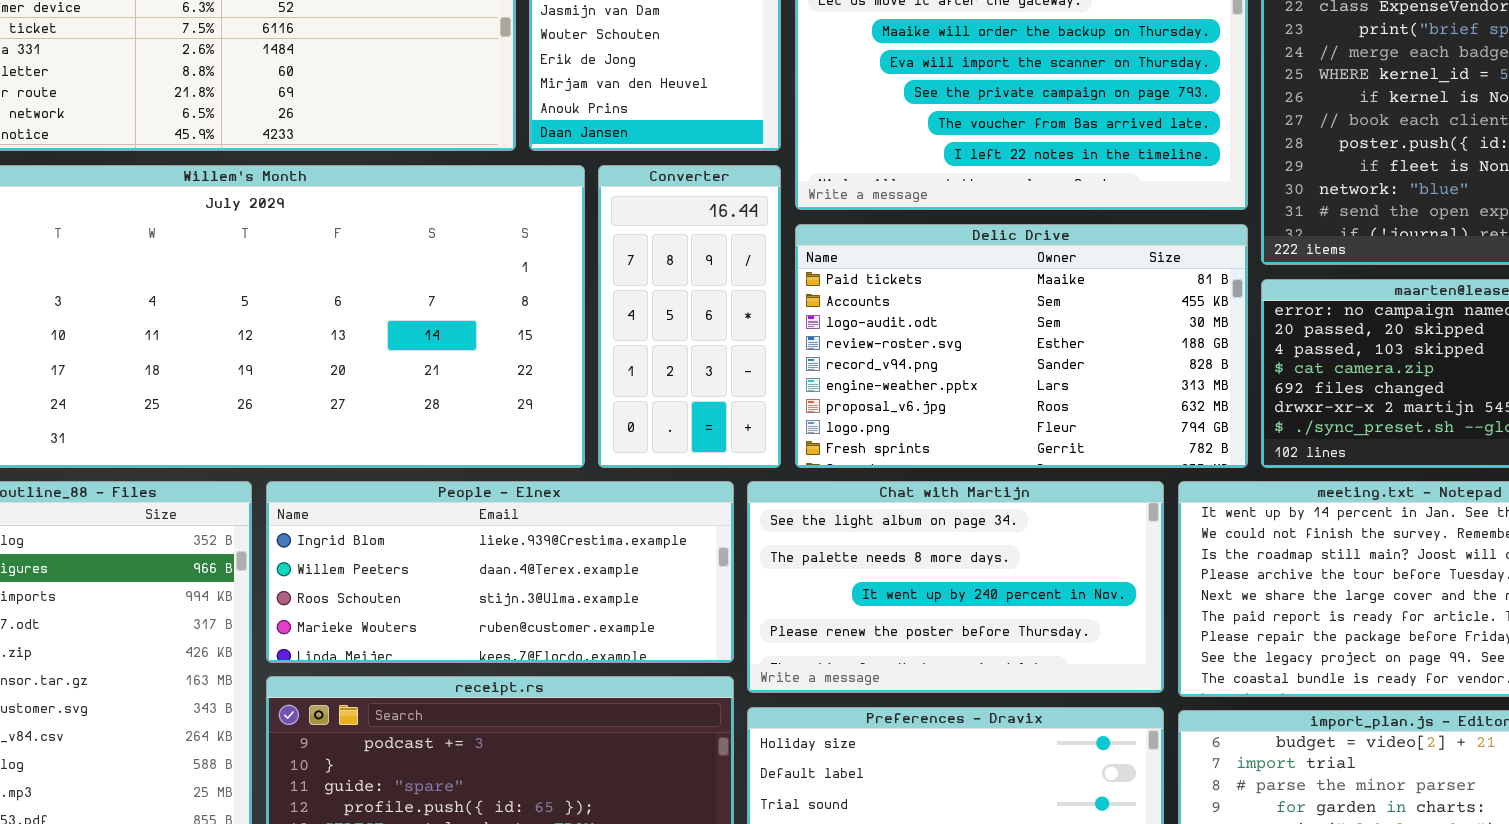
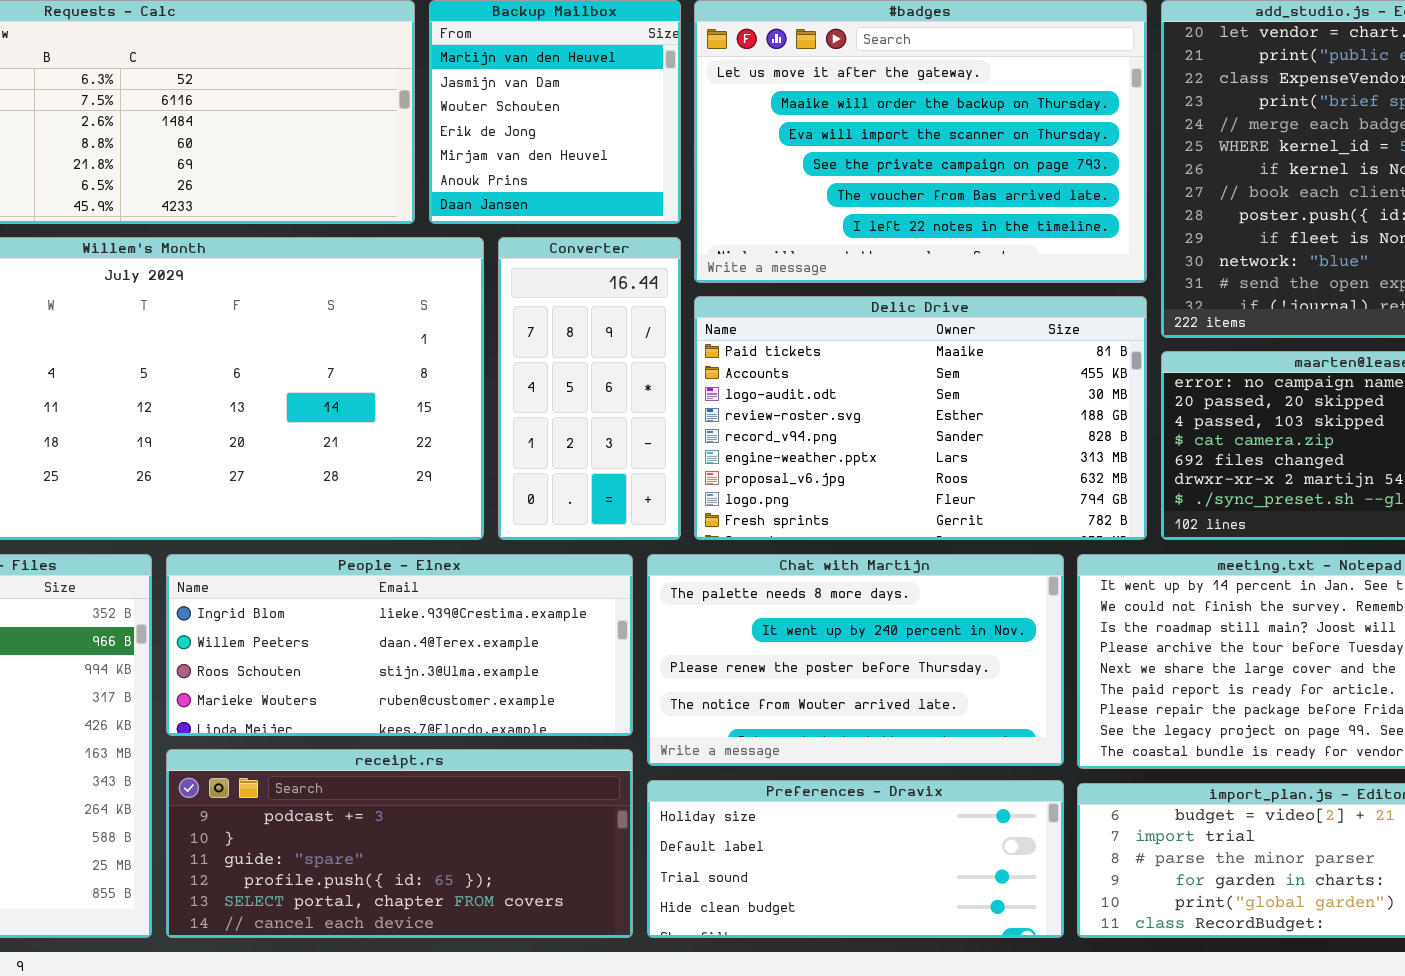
Chat with Martijn: [747,481,1164,693] -> [647,554,1064,766], scrolled down 1 row

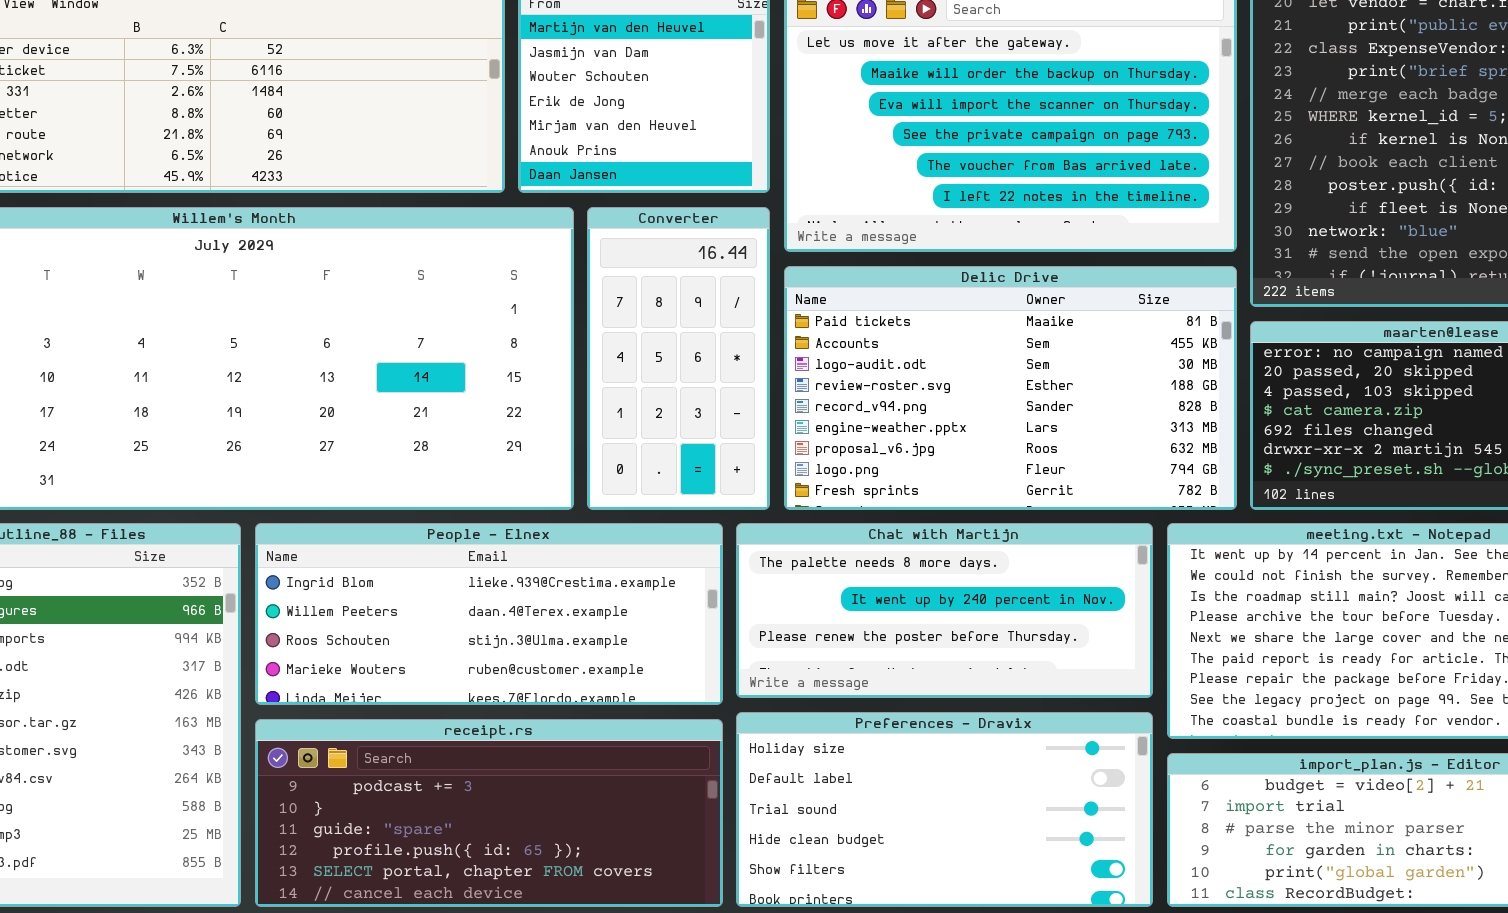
Chat with Martijn: [647,554,1064,766] -> [736,523,1153,698], resized
Preferences - Dravix: [647,780,1064,938] -> [736,712,1153,907], resized

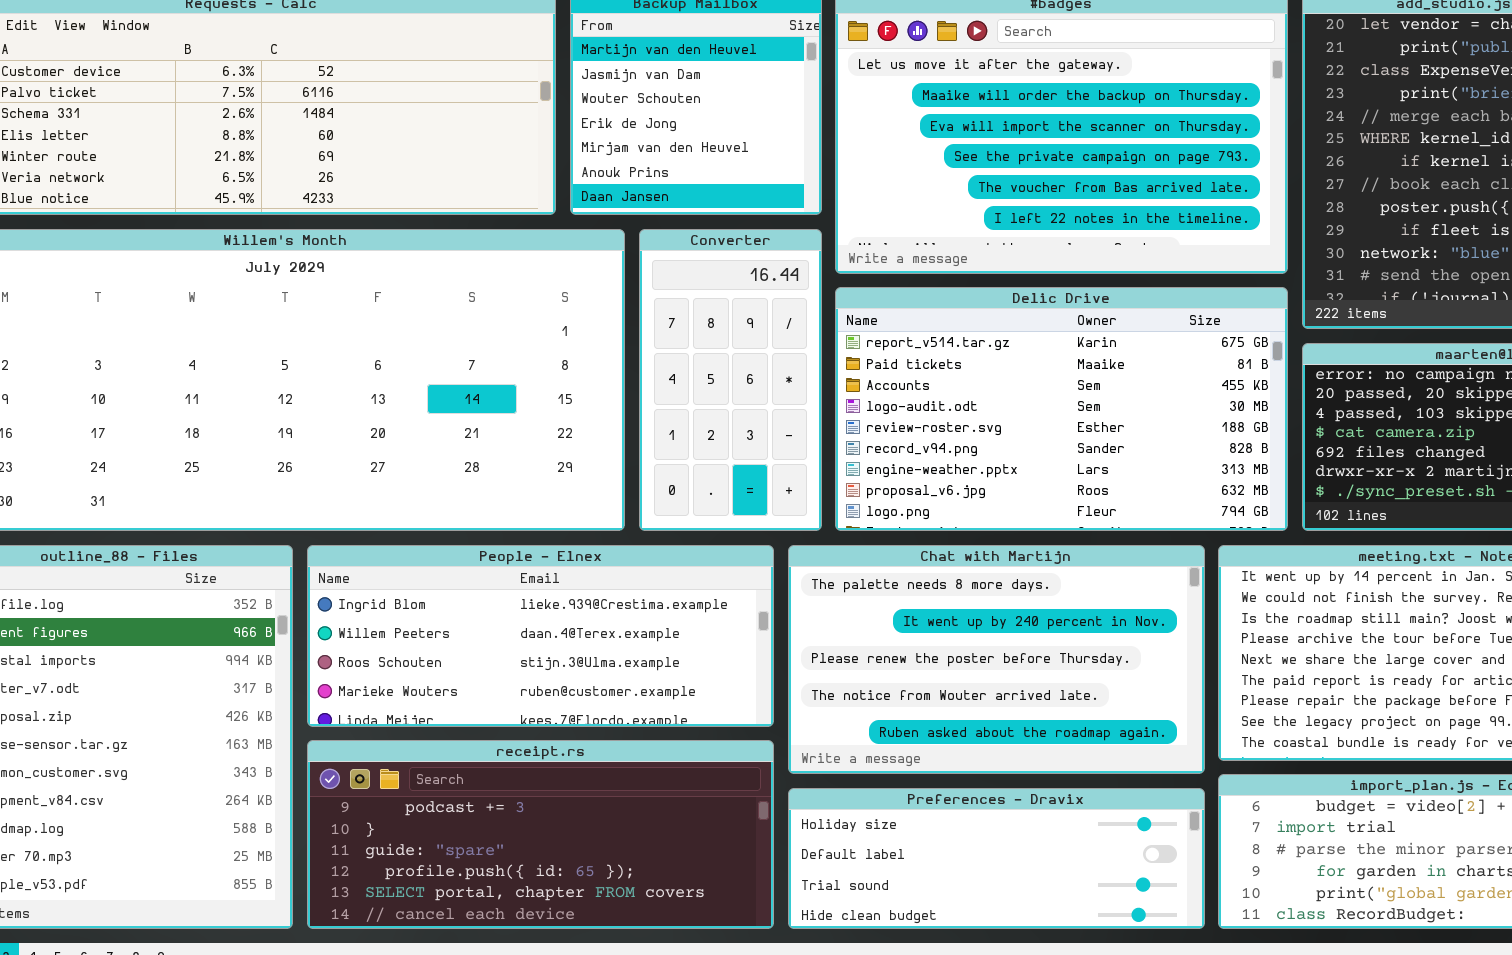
Delic Drive: [784,266,1237,510] -> [835,287,1288,531], scrolled up 1 row
Chat with Martijn: [736,523,1153,698] -> [788,545,1205,774], resized
Preferences - Dravix: [736,712,1153,907] -> [788,788,1205,929], resized

